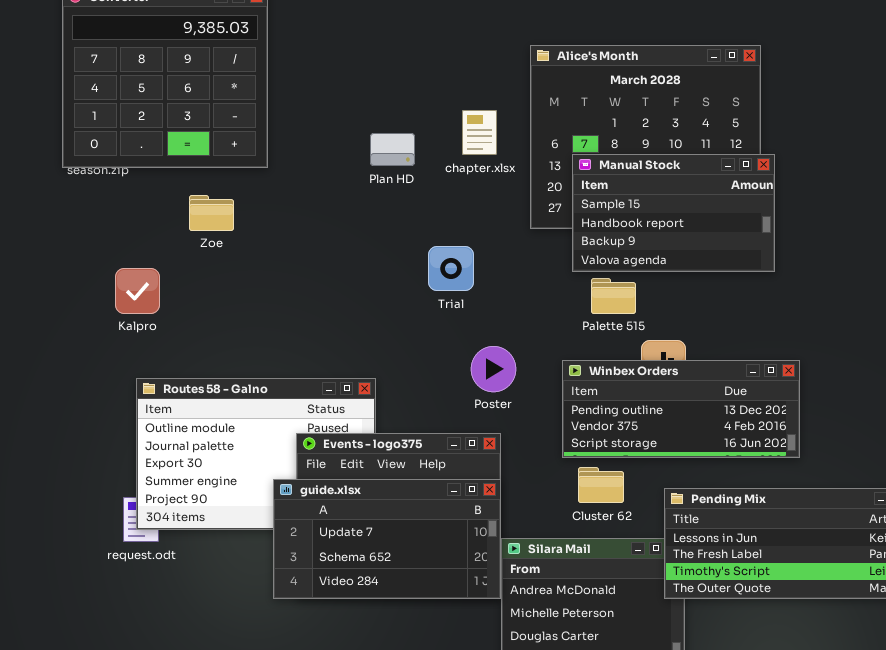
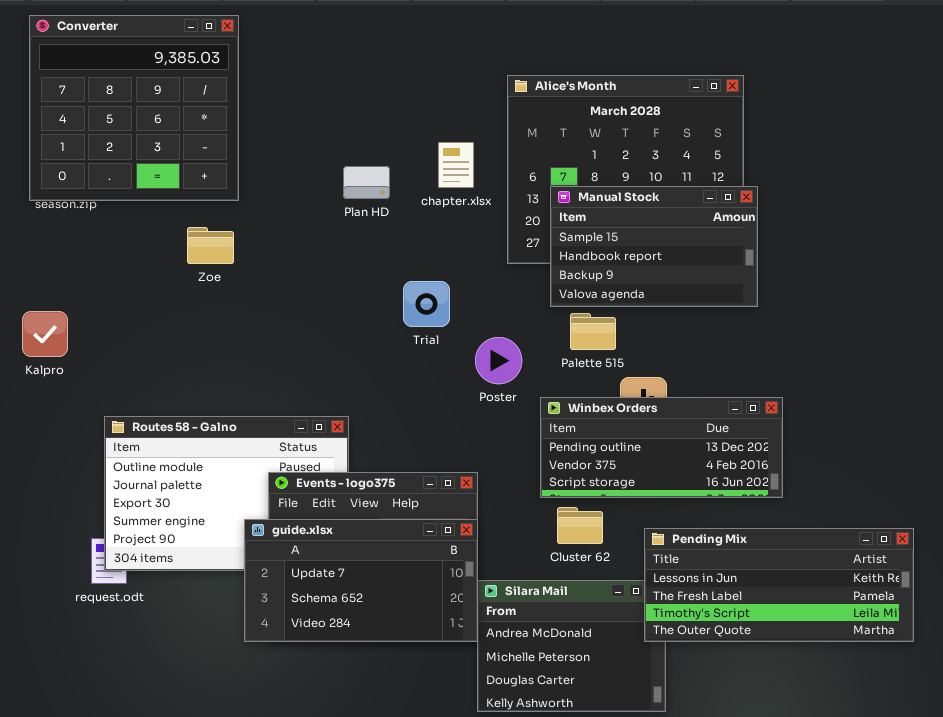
Zoe: [189,195,234,231] -> [187,227,234,264], moved
Kalpro: [115,268,160,314] -> [22,311,68,357], moved
Poster: [471,346,516,392] -> [475,337,522,384], moved

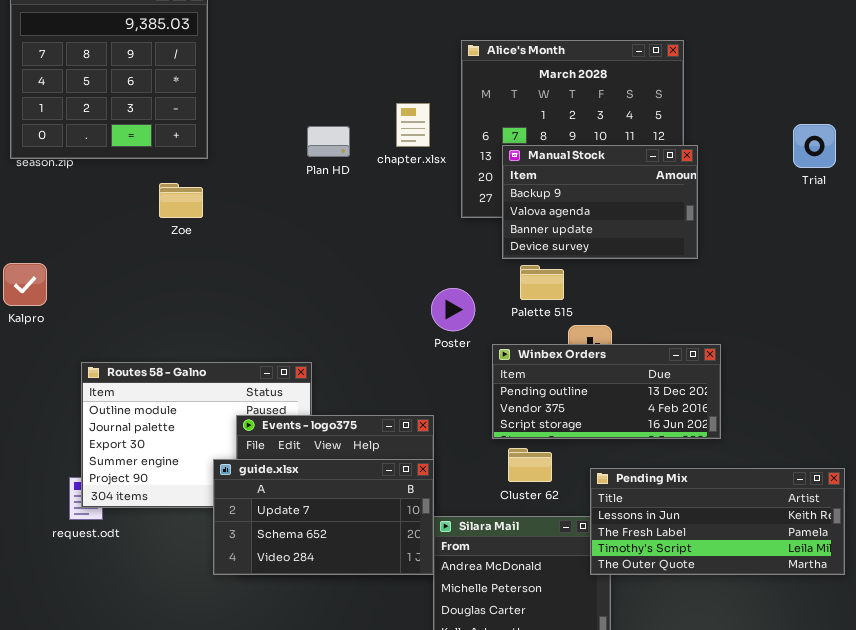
Manual Stock: [550,186,758,307] -> [502,145,698,259], scrolled down 2 rows
Trial: [403,281,450,327] -> [793,124,836,168], moved

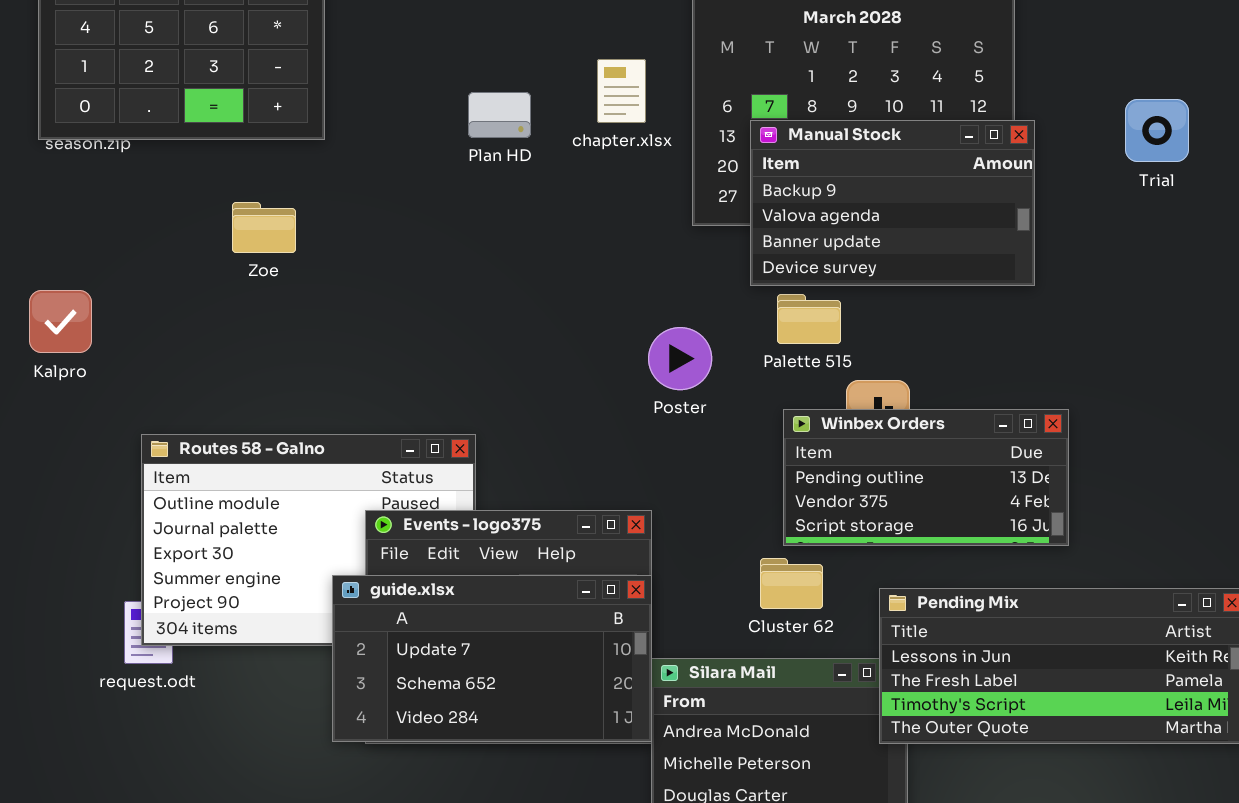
Trial: [793,124,836,168] -> [1125,99,1189,162], moved
Zoe: [159,183,203,218] -> [232,202,296,253], moved
Winbex Orders: [492,344,721,439] -> [783,409,1069,546], resized

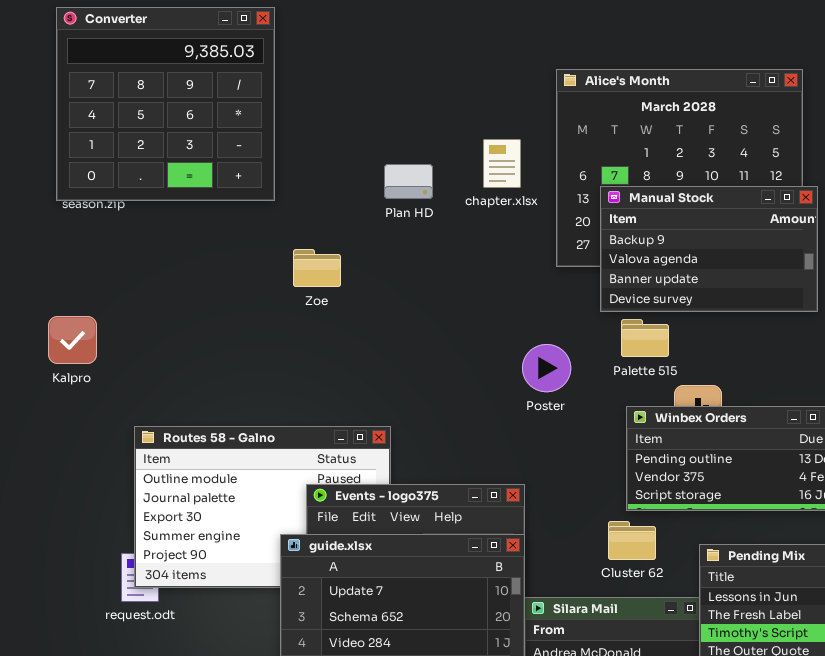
Zoe: [232,202,296,253] -> [293,249,341,287], moved

